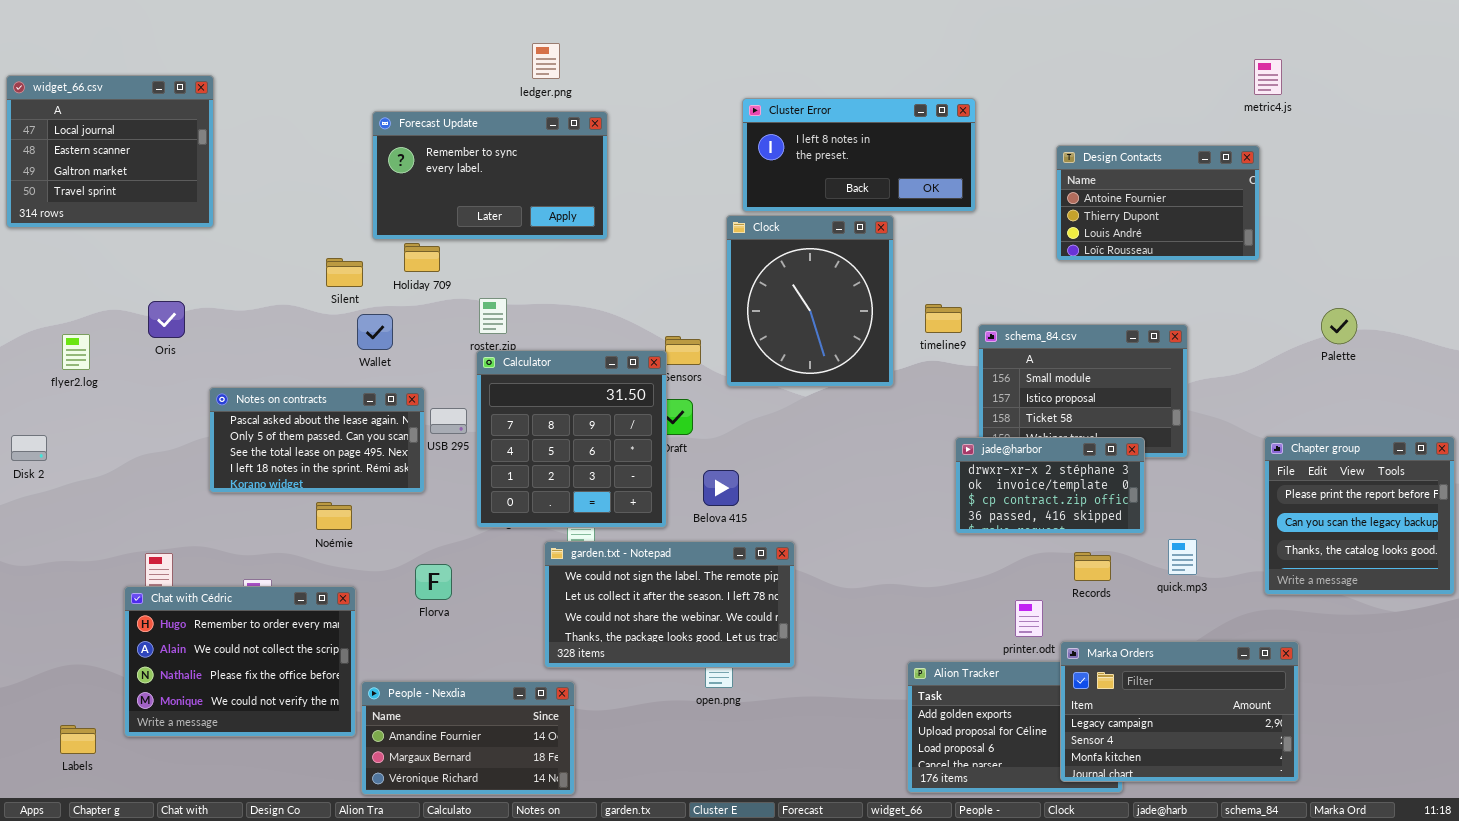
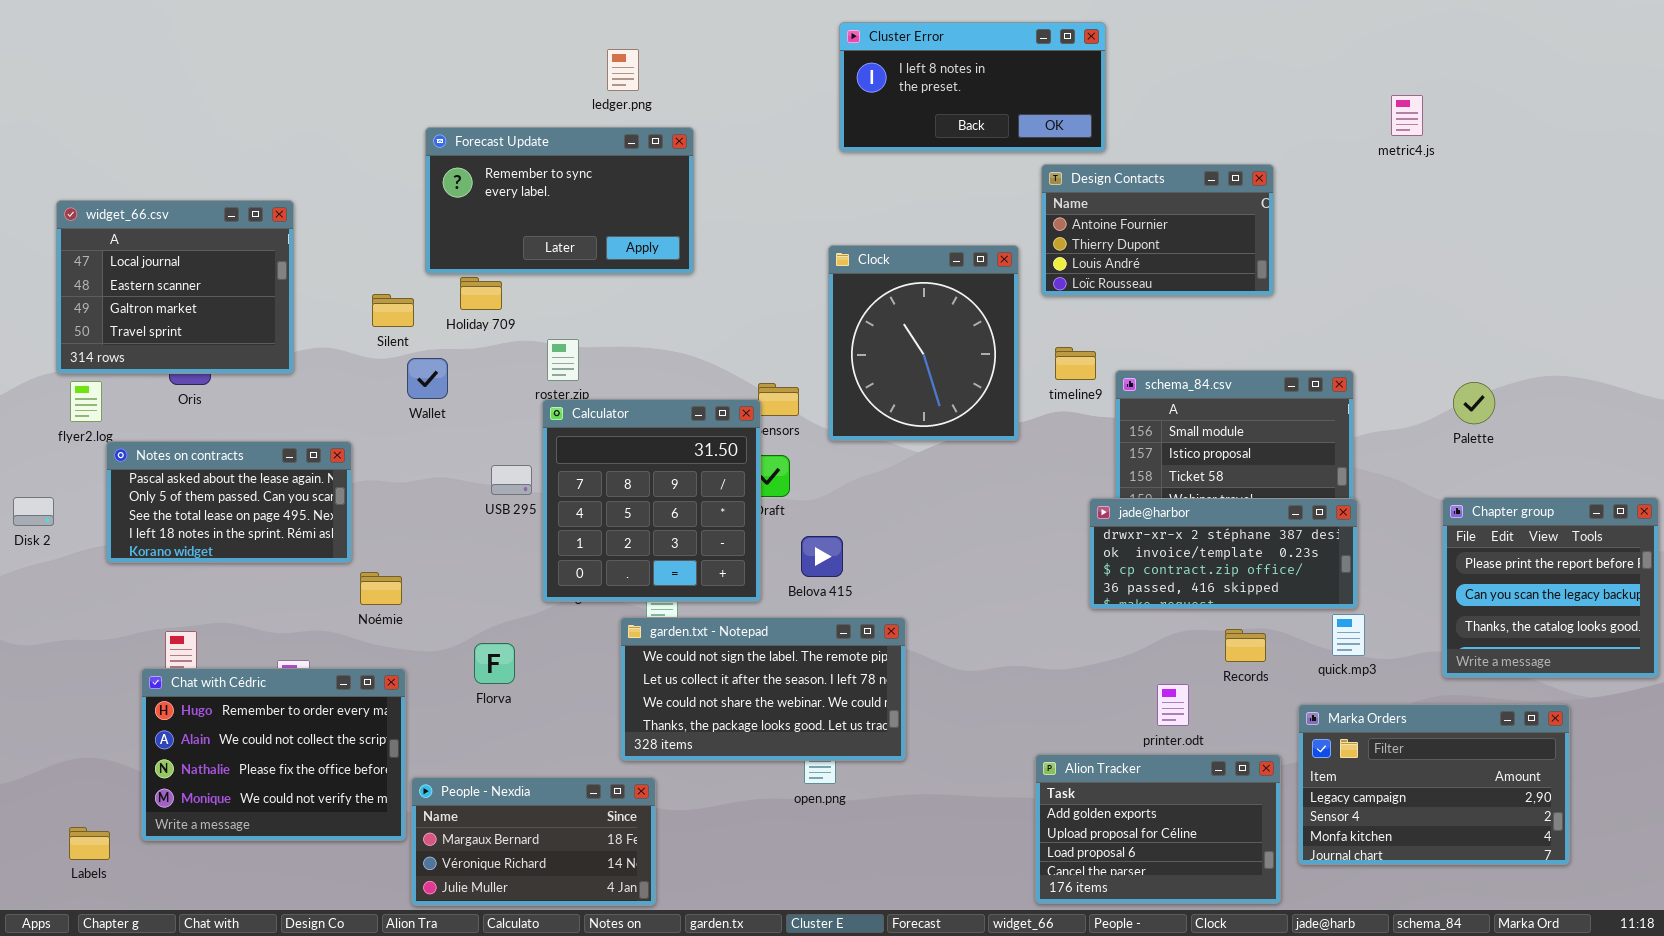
metric4.js: [1254,59,1282,95] -> [1391,95,1423,136], moved
widget_66.csv: [6,75,214,228] -> [56,200,294,374], moved
Cluster Error: [742,98,976,212] -> [839,22,1106,152], moved
Design Contacts: [1056,145,1260,261] -> [1041,164,1274,296], moved
Palette: [1321,308,1357,344] -> [1453,382,1495,424], moved
Notes on contracts: [209,387,425,493] -> [106,441,352,563], moved
jade@harbor: [955,437,1145,534] -> [1089,498,1358,609], resized
Marka Orders: [1060,641,1299,782] -> [1298,704,1570,865], moved
People - Nexdia: [361,681,575,795] -> [411,777,656,906], scrolled down 1 row

